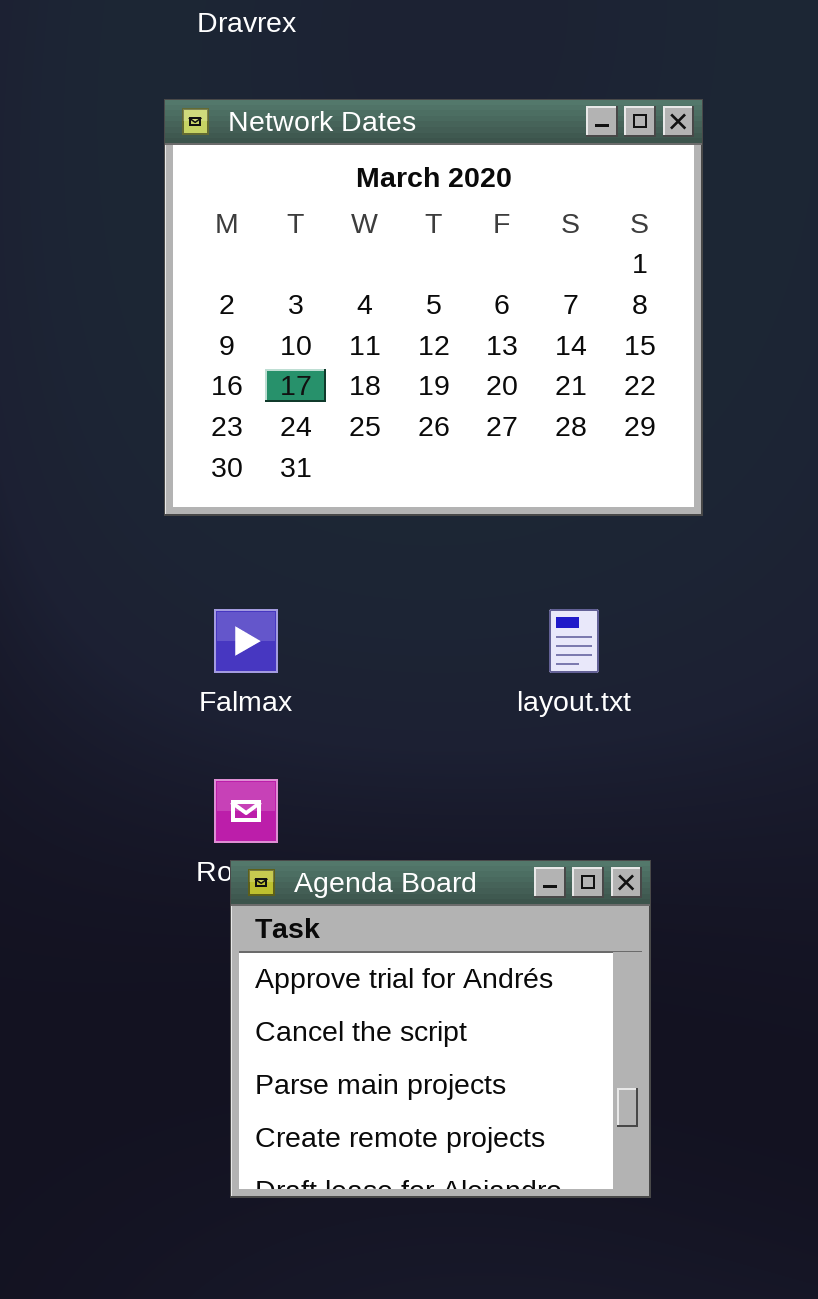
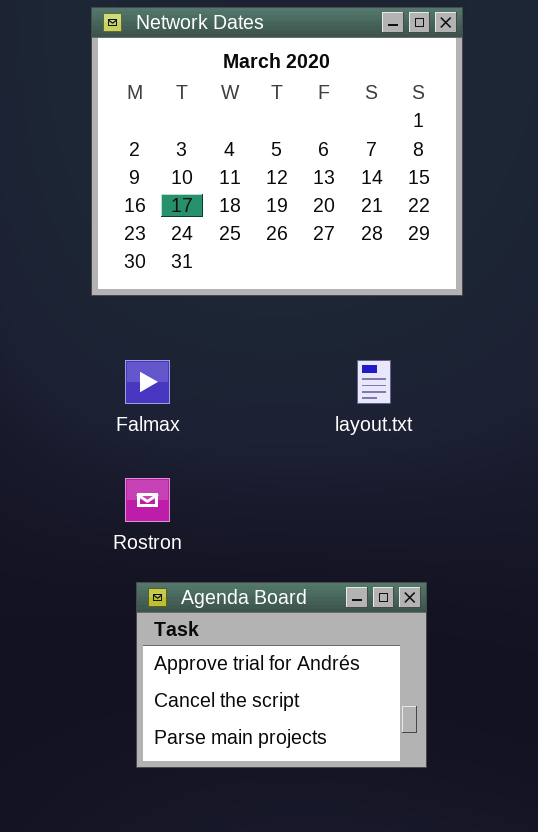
Agenda Board: [230,860,651,1198] -> [136,582,427,768], resized

